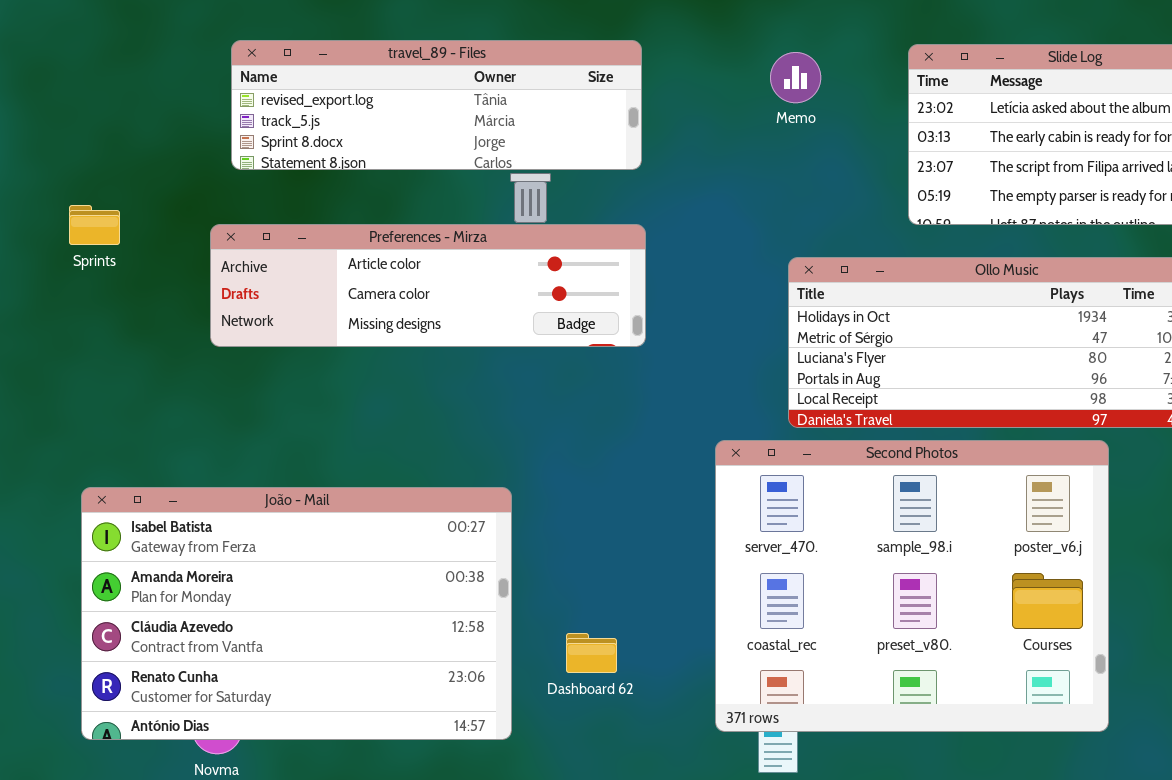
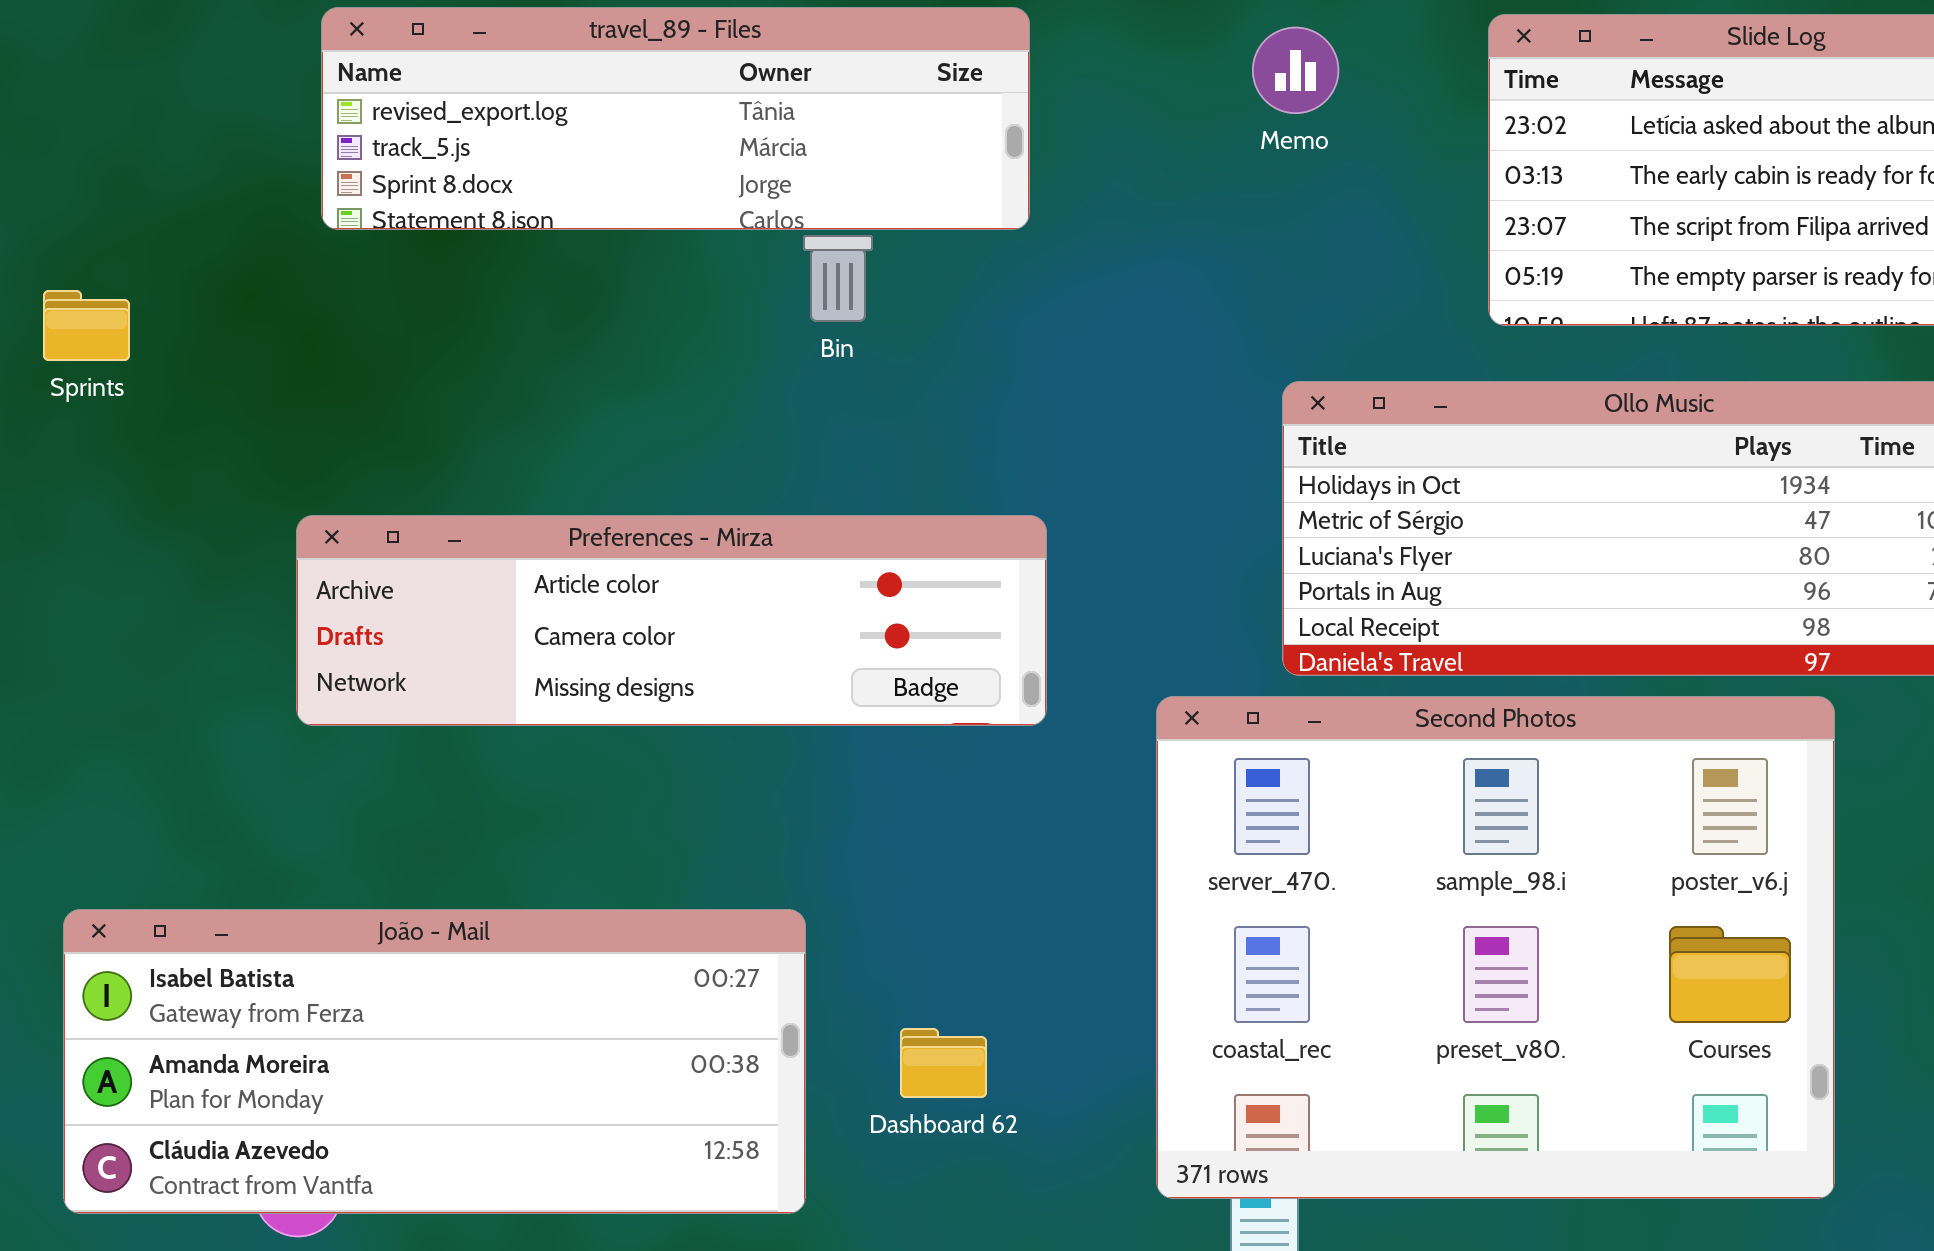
Preferences - Mirza: [210,224,646,347] -> [296,515,1047,726], moved
João - Mail: [81,487,512,740] -> [63,909,806,1214], resized

